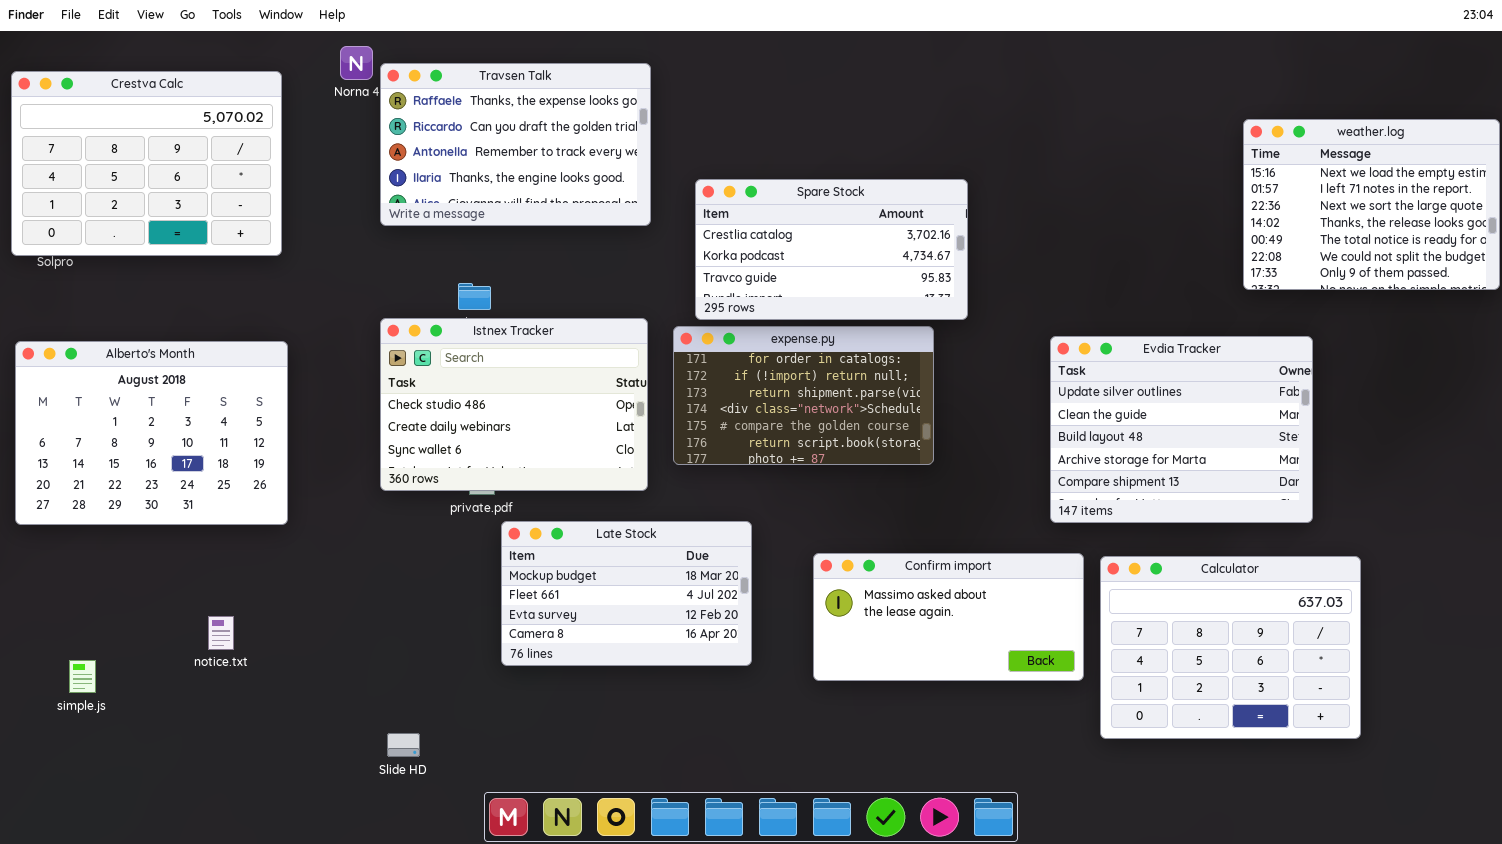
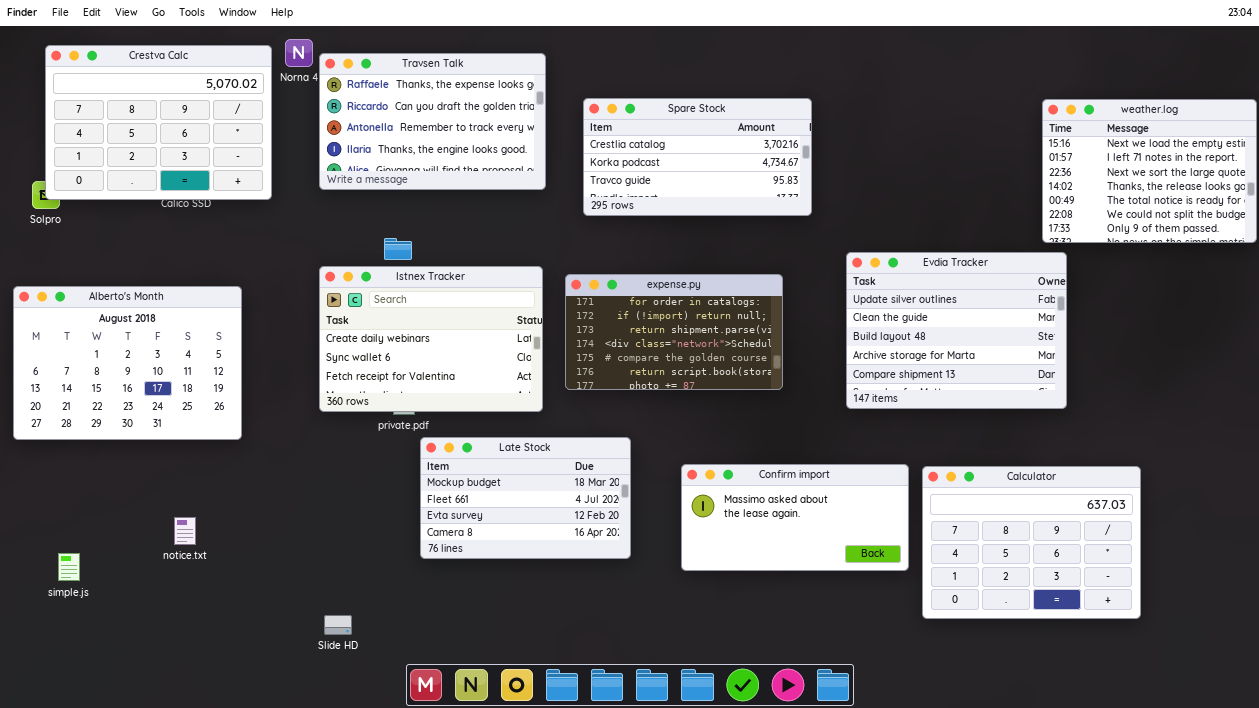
Crestva Calc: [11,71,282,256] -> [45,45,272,200], moved
Spare Stock: [695,179,968,320] -> [583,98,812,216], moved
Istnex Tracker: [380,318,648,491] -> [319,266,543,412], scrolled down 1 row
Evdia Tracker: [1050,336,1313,523] -> [846,252,1067,409], moved

